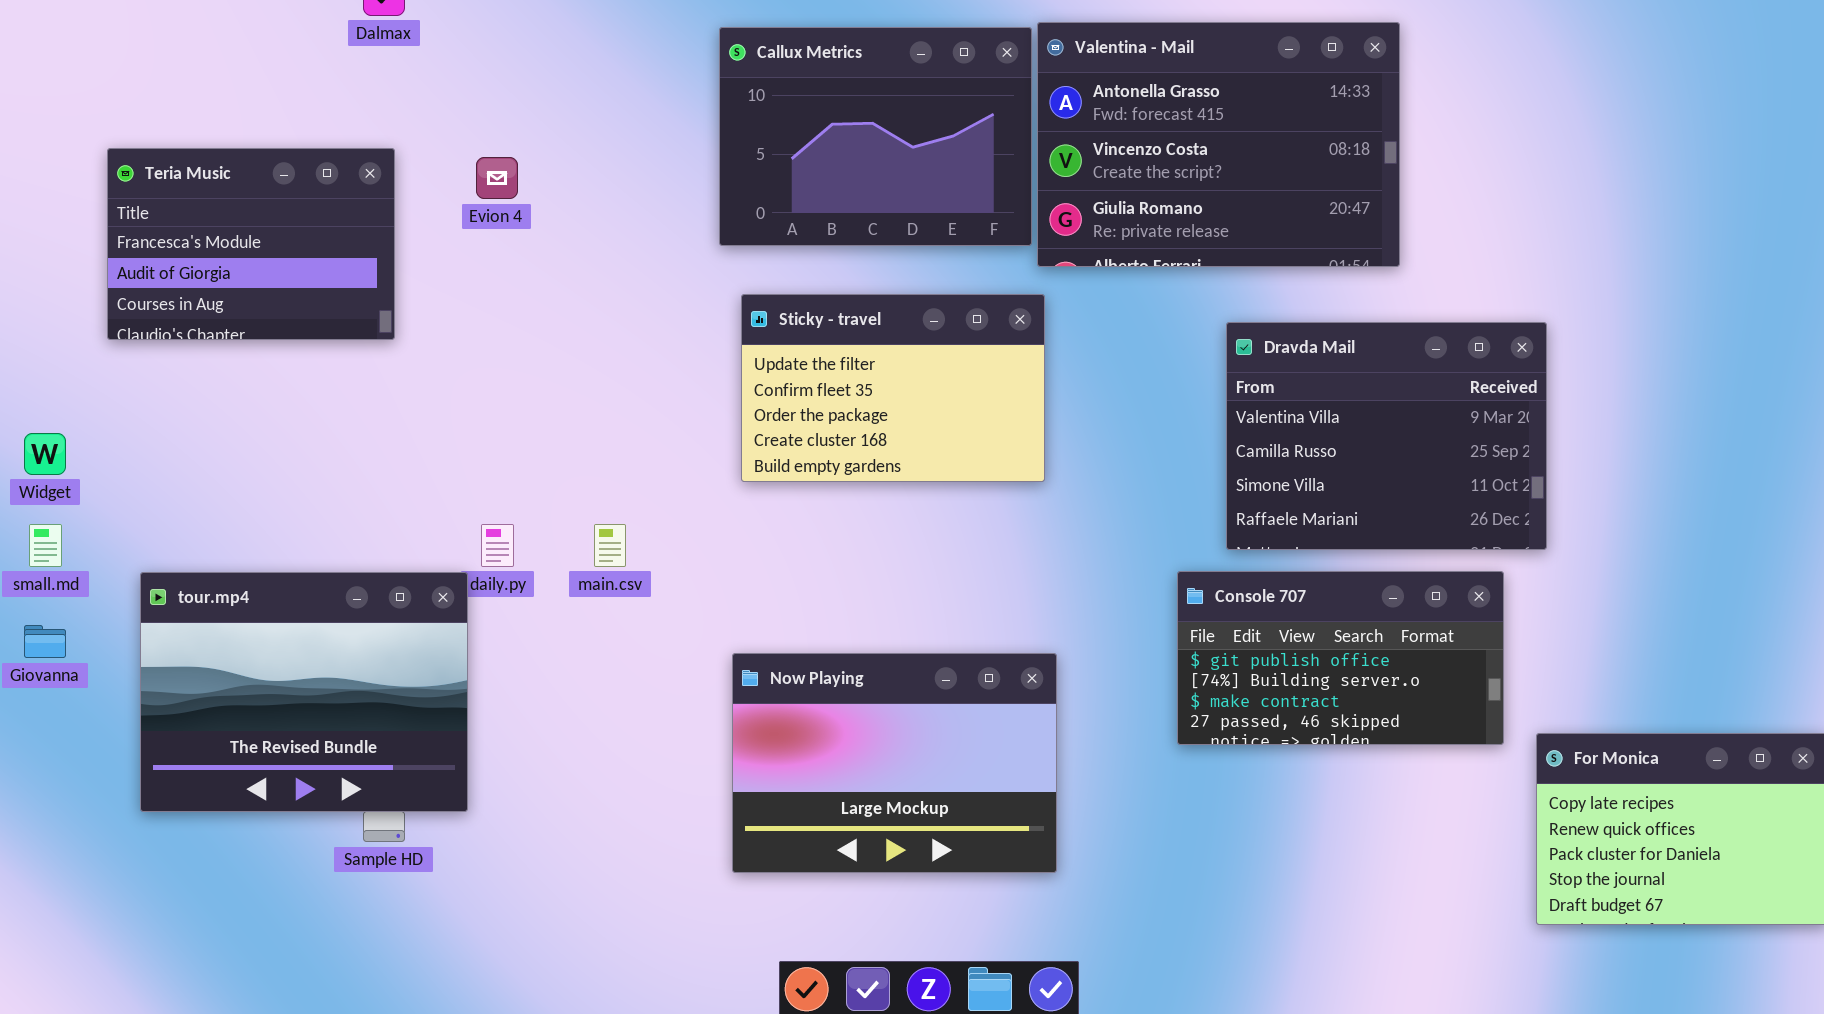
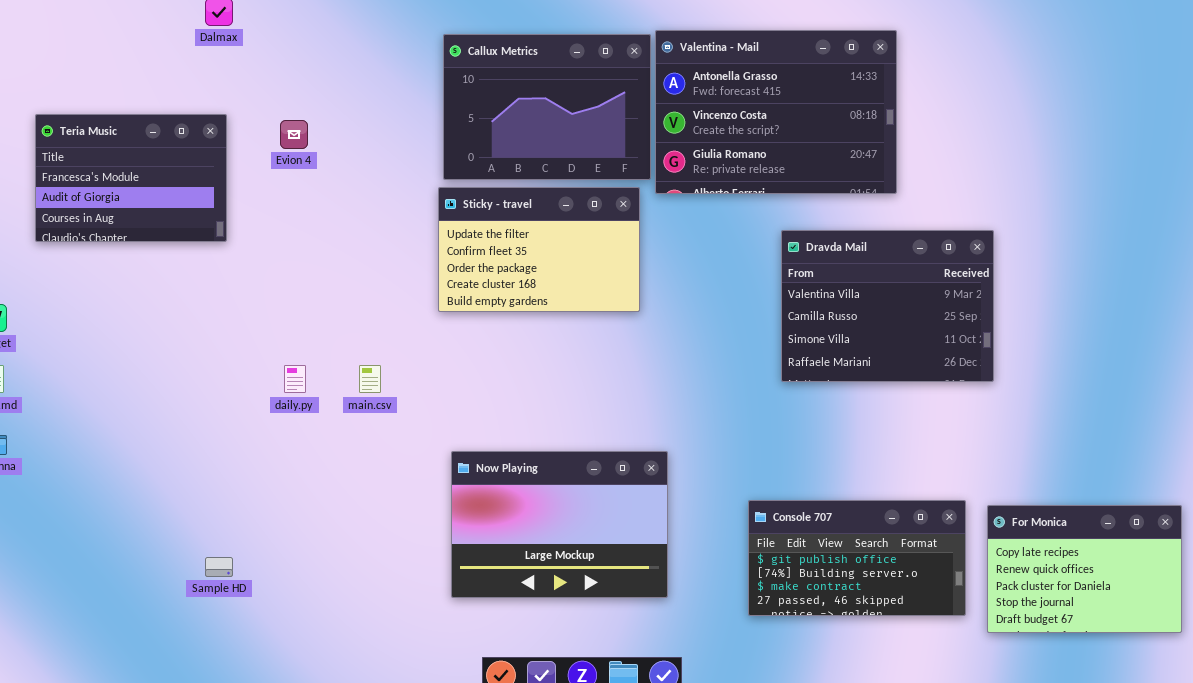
Sticky - travel: [741,294,1045,482] -> [438,187,640,312], moved
Console 707: [1177,571,1504,745] -> [748,500,966,616], moved
tour.mp4: [140,572,468,812] -> none, closed

